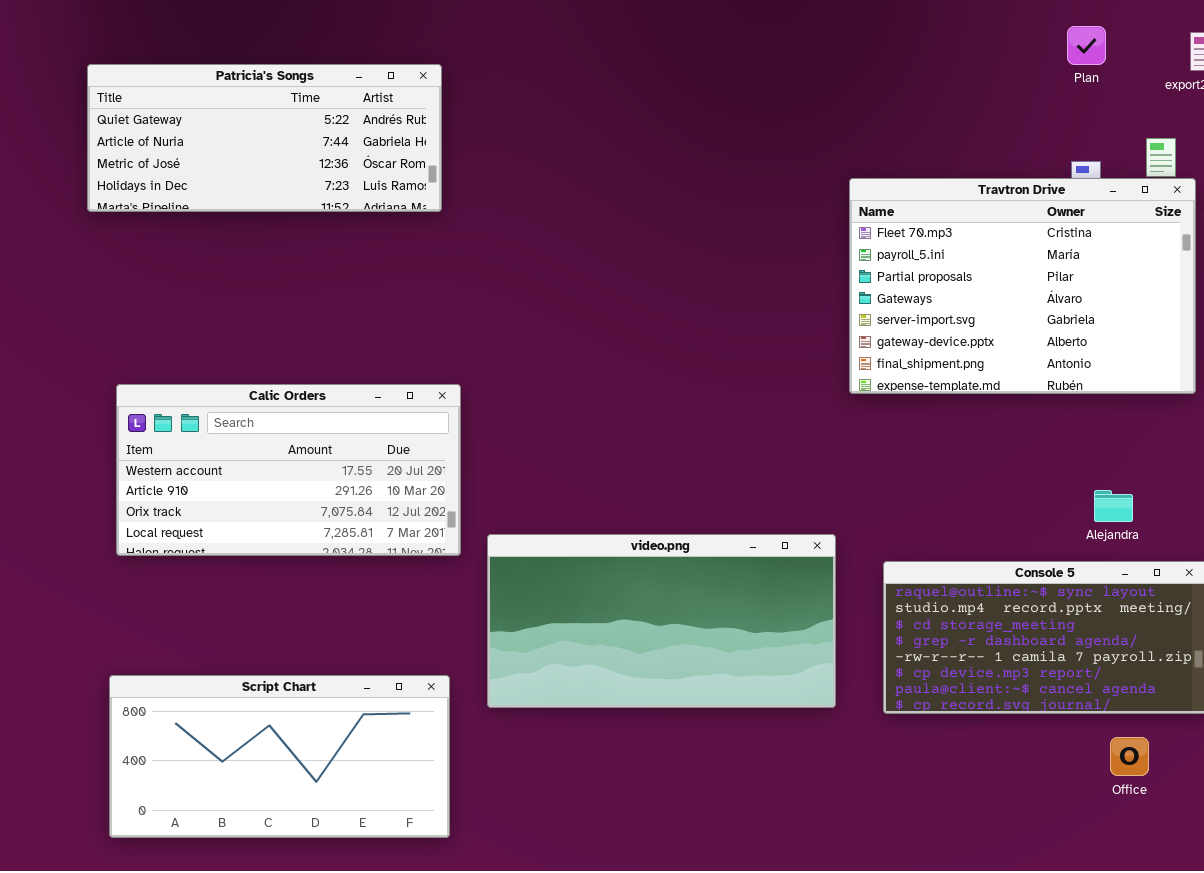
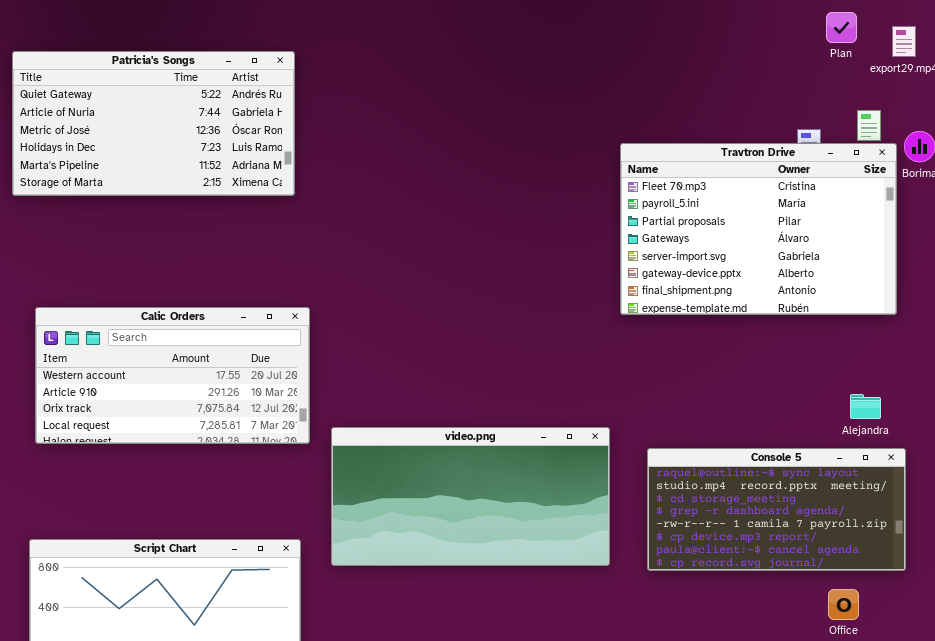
Plan: [1067,26,1106,65] -> [826,12,857,43], moved
Patricia's Songs: [87,64,442,212] -> [12,51,295,196], resized
Alejandra: [1094,490,1133,522] -> [850,394,881,419], moved

